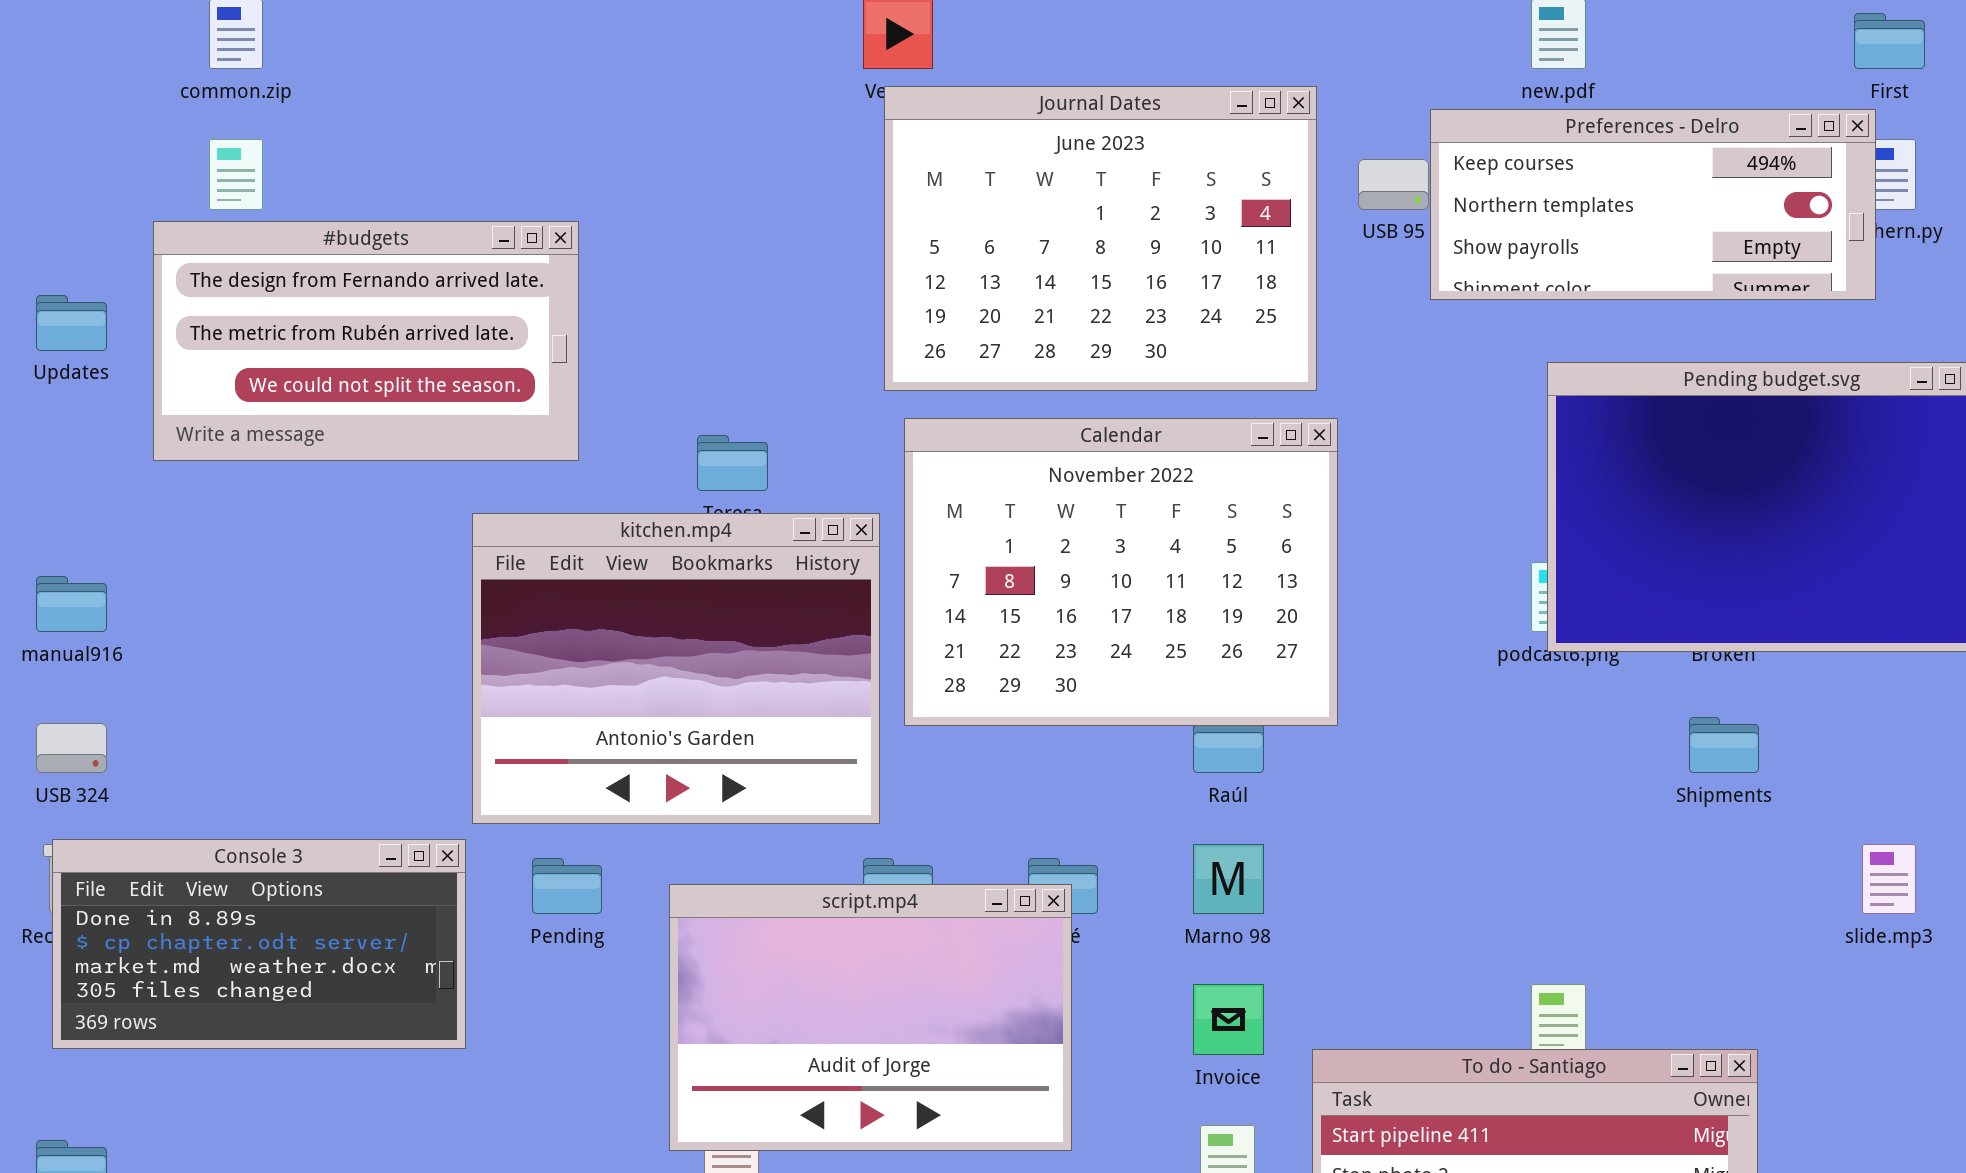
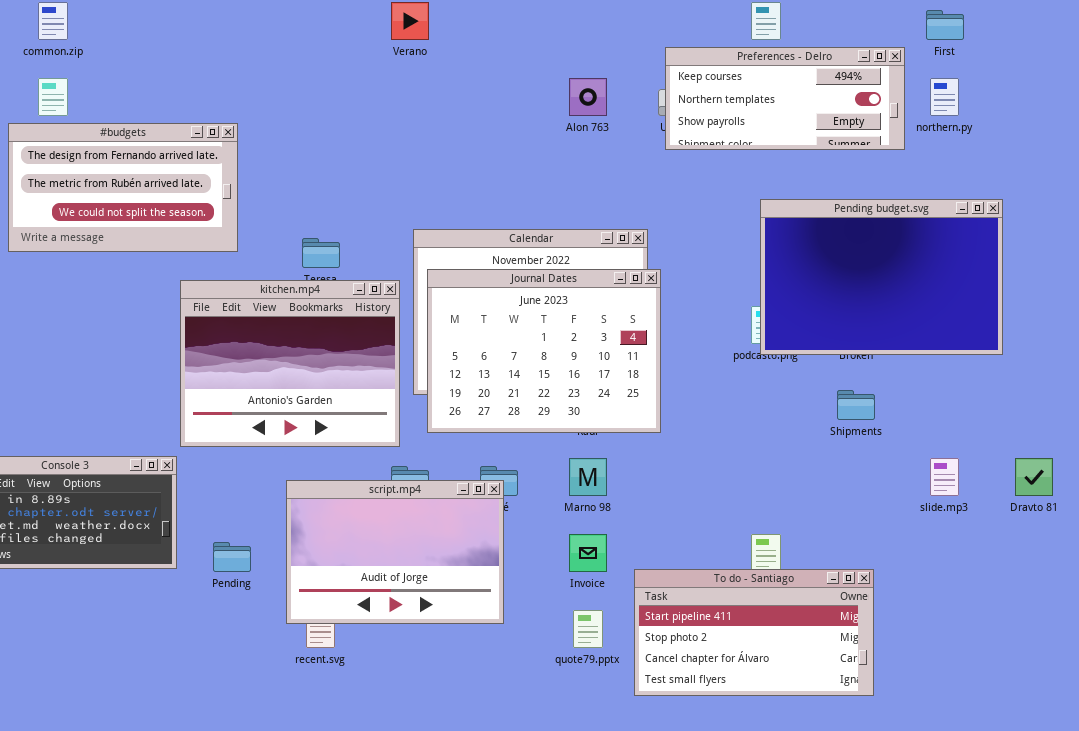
Journal Dates: [884,86,1317,391] -> [427,269,661,433], moved
Preferences - Delro: [1430,109,1876,300] -> [665,47,905,150], moved
Pending: [532,858,602,914] -> [213,542,251,572], moved

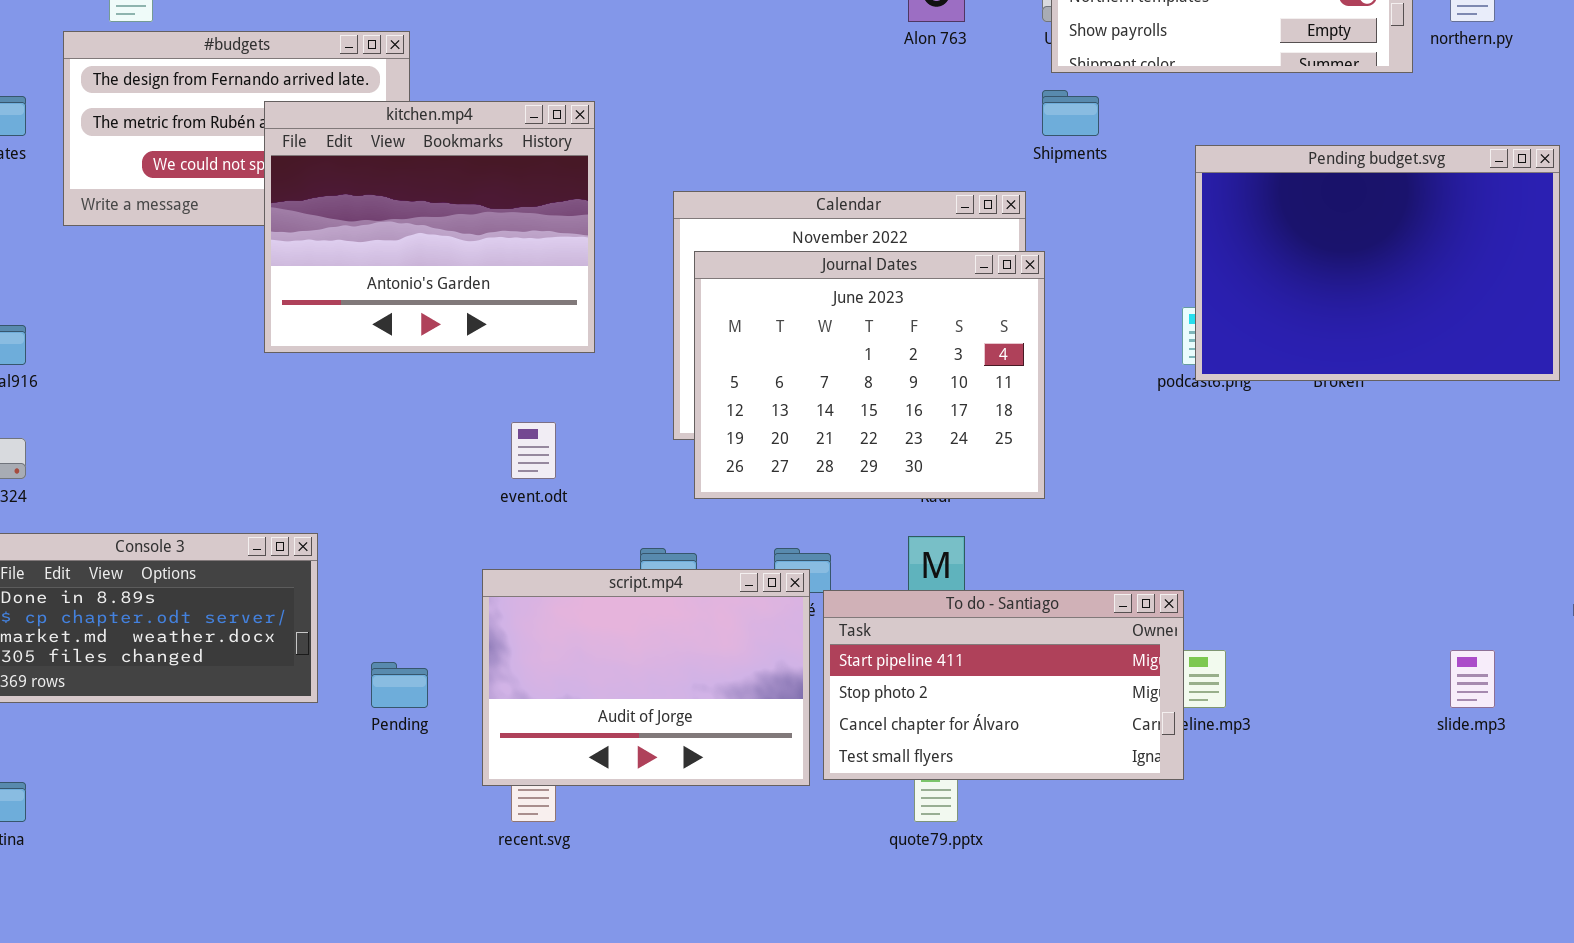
kitchen.mp4: [180,280,400,447] -> [264,101,595,353], moved
Shipments: [837,390,875,420] -> [1042,90,1099,136], moved
slide.mp3: [930,458,959,496] -> [1450,650,1495,708], moved
To do - Santiago: [634,569,874,696] -> [823,590,1184,780], moved

